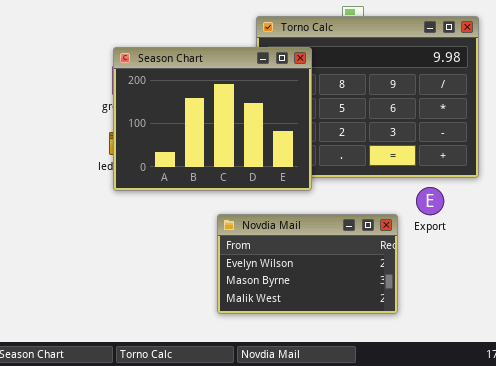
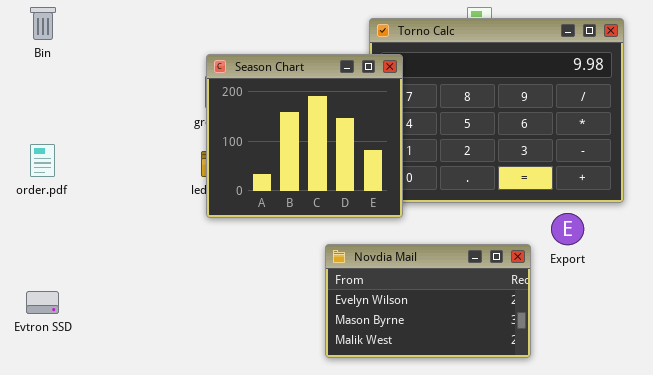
Season Chart: [113,47,312,191] -> [206,54,403,218], resized

